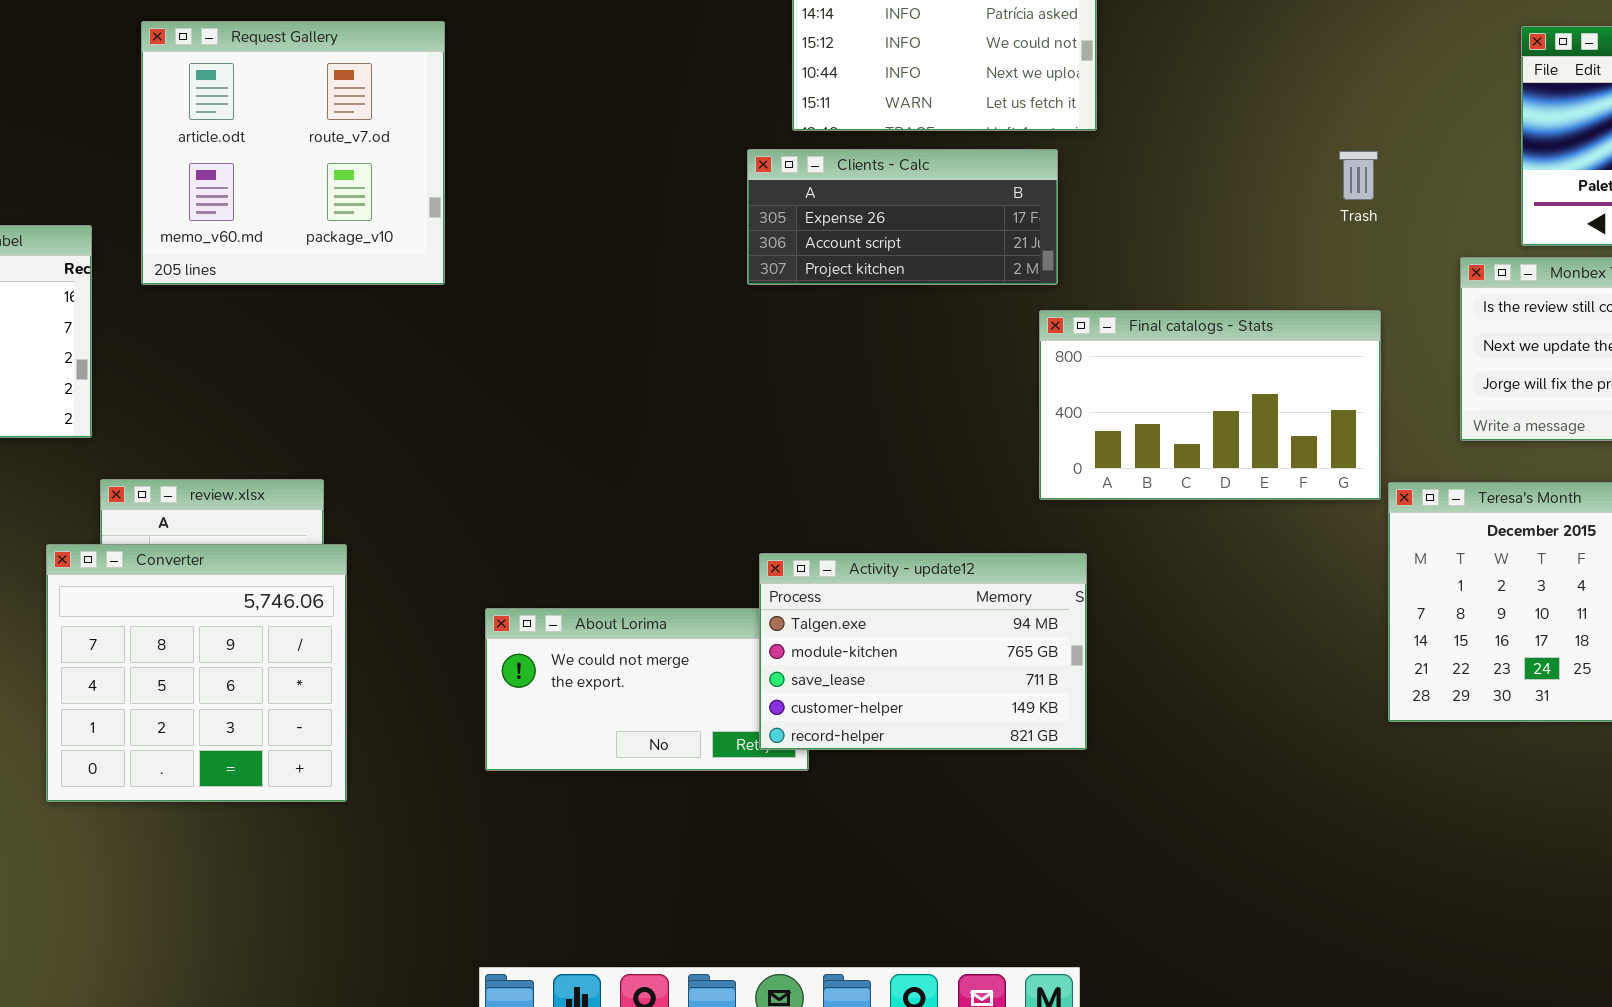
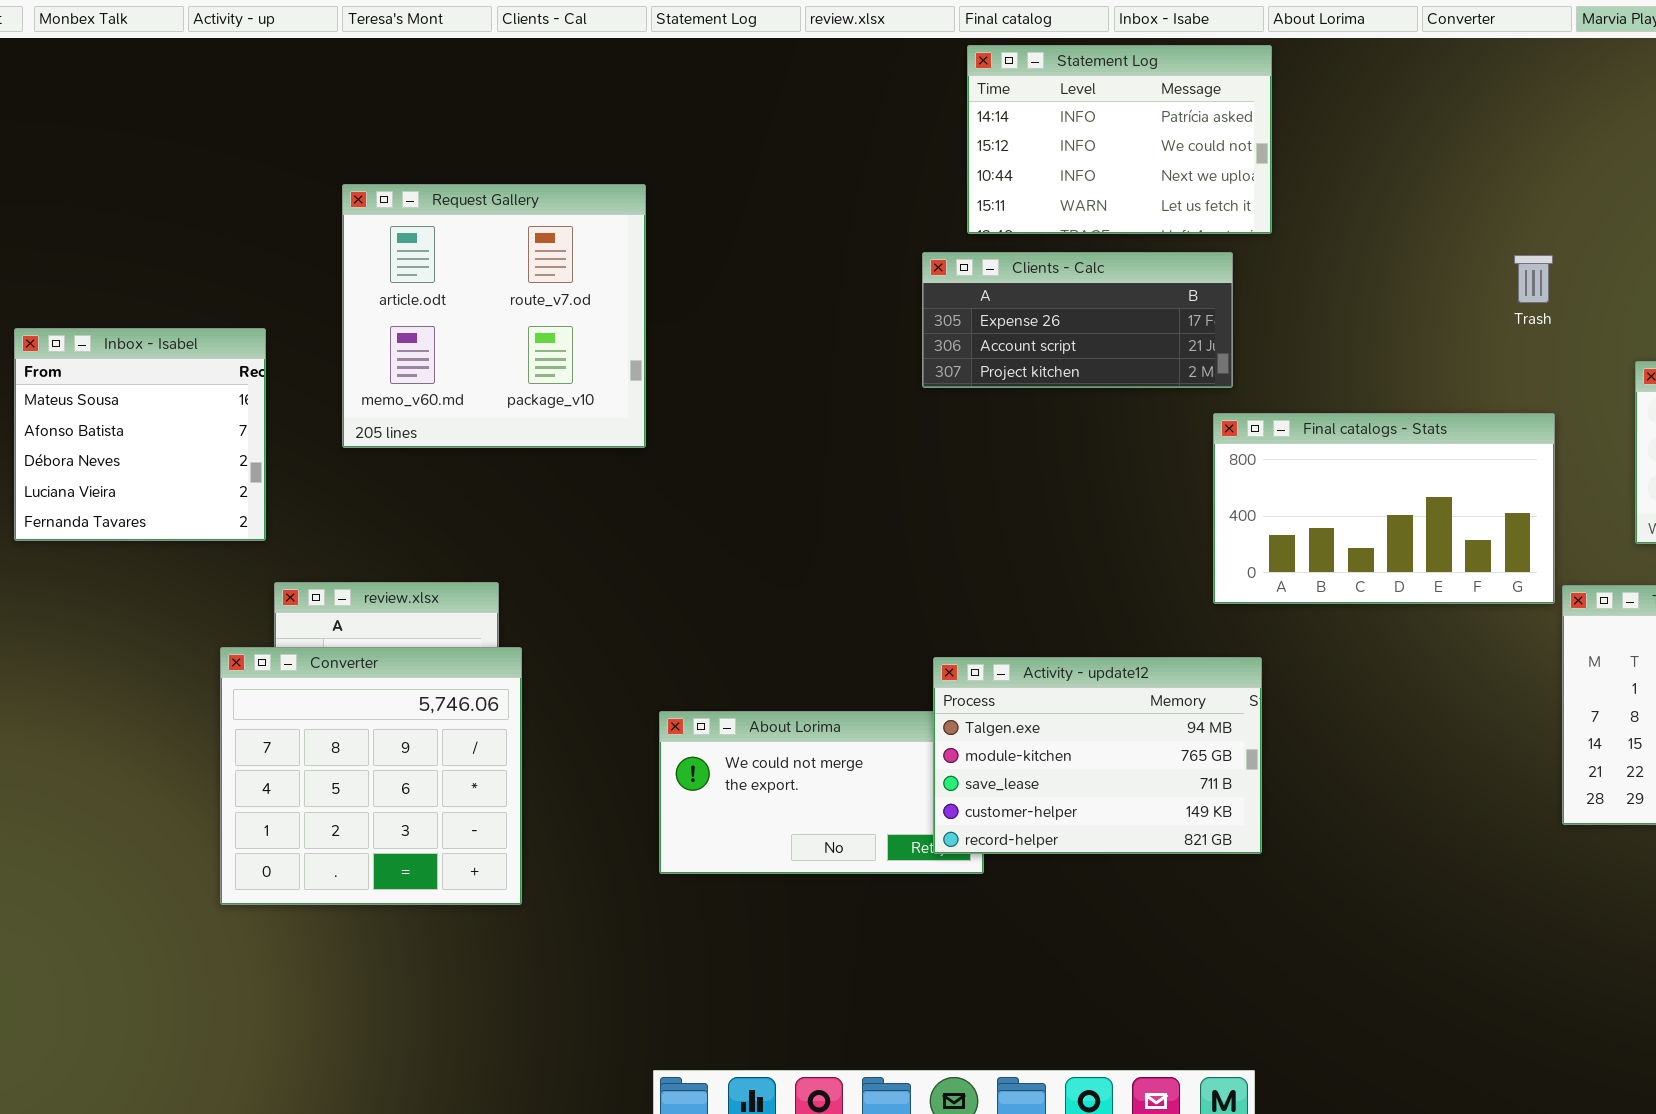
Request Gallery: [141,21,445,285] -> [342,184,646,448], moved

